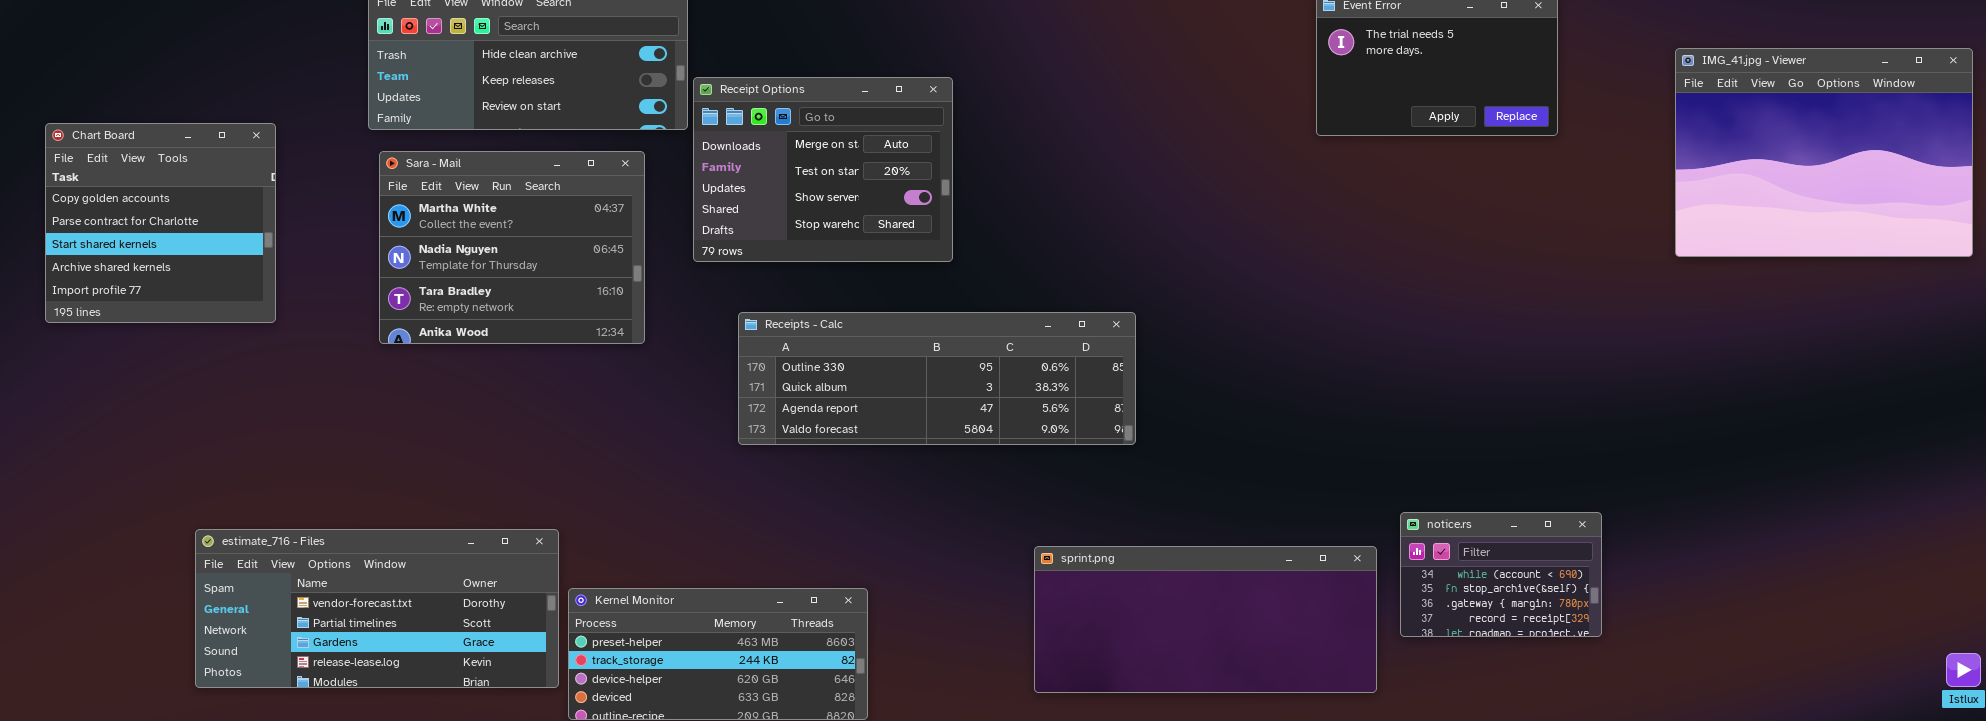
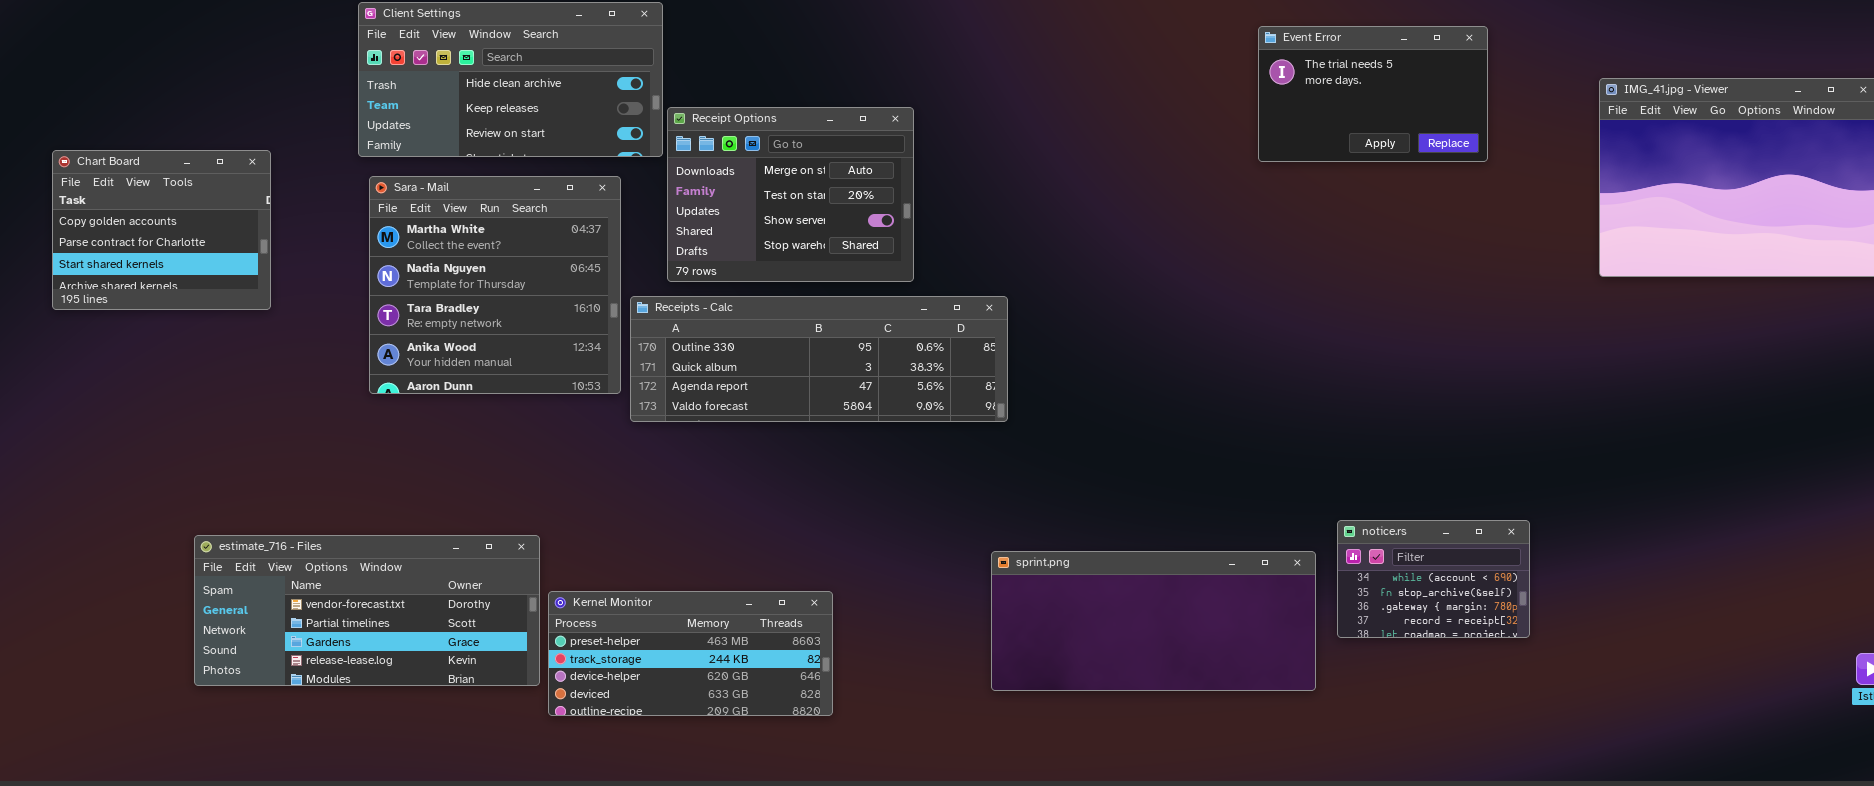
Chart Board: [45,123,276,323] -> [52,150,271,310], resized
Sara - Mail: [379,151,645,344] -> [369,176,621,394], resized
Receipts - Calc: [738,312,1136,445] -> [630,296,1008,422], moved

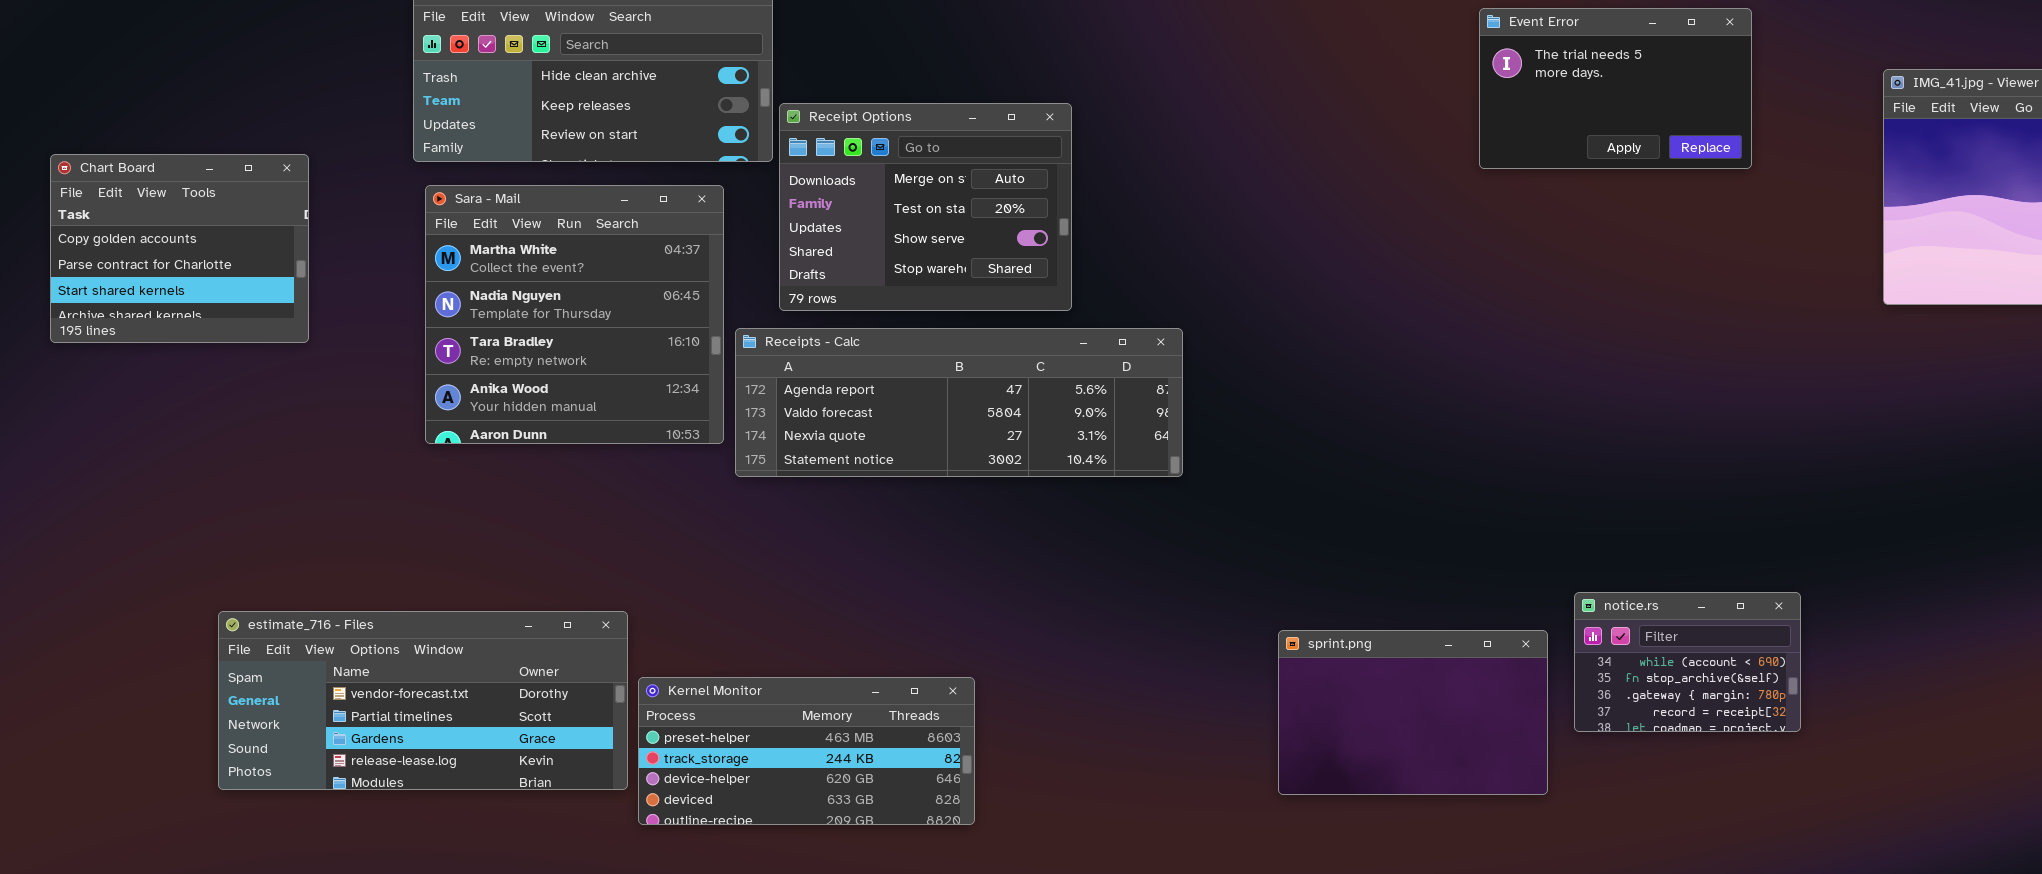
Receipts - Calc: [630,296,1008,422] -> [735,328,1183,477], scrolled down 2 rows
sprint.png: [991,551,1316,691] -> [1278,630,1548,795], resized

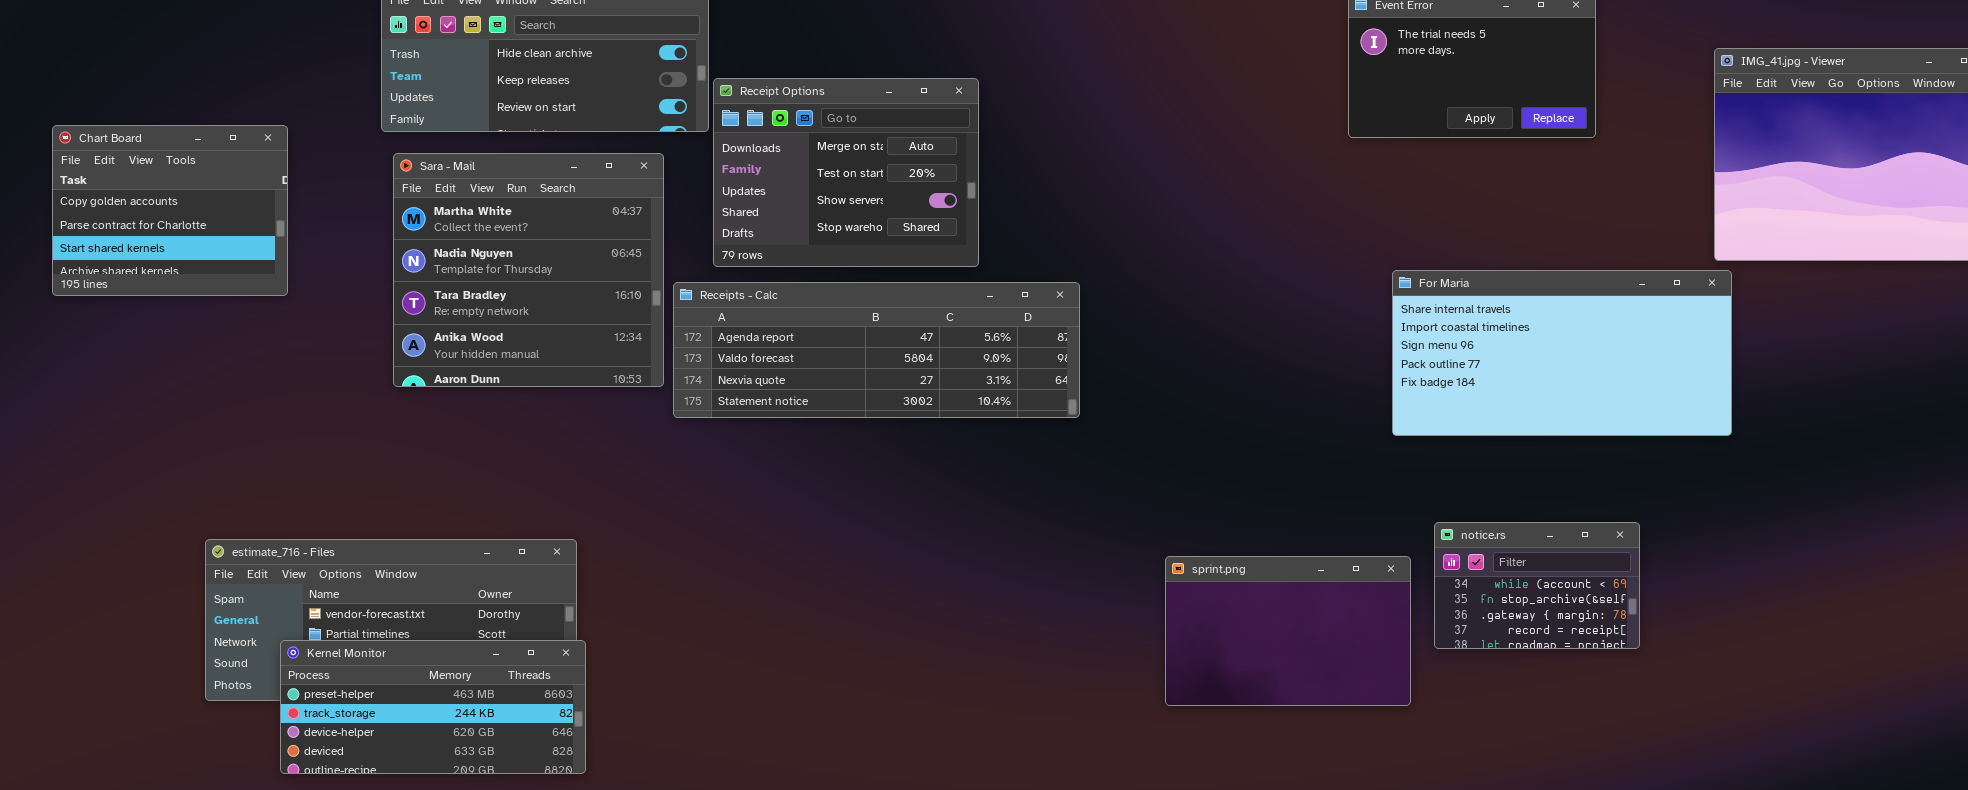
For Maria: none -> [1392,270,1732,436], opened
Kernel Monitor: [638,677,975,825] -> [280,640,586,774], moved

